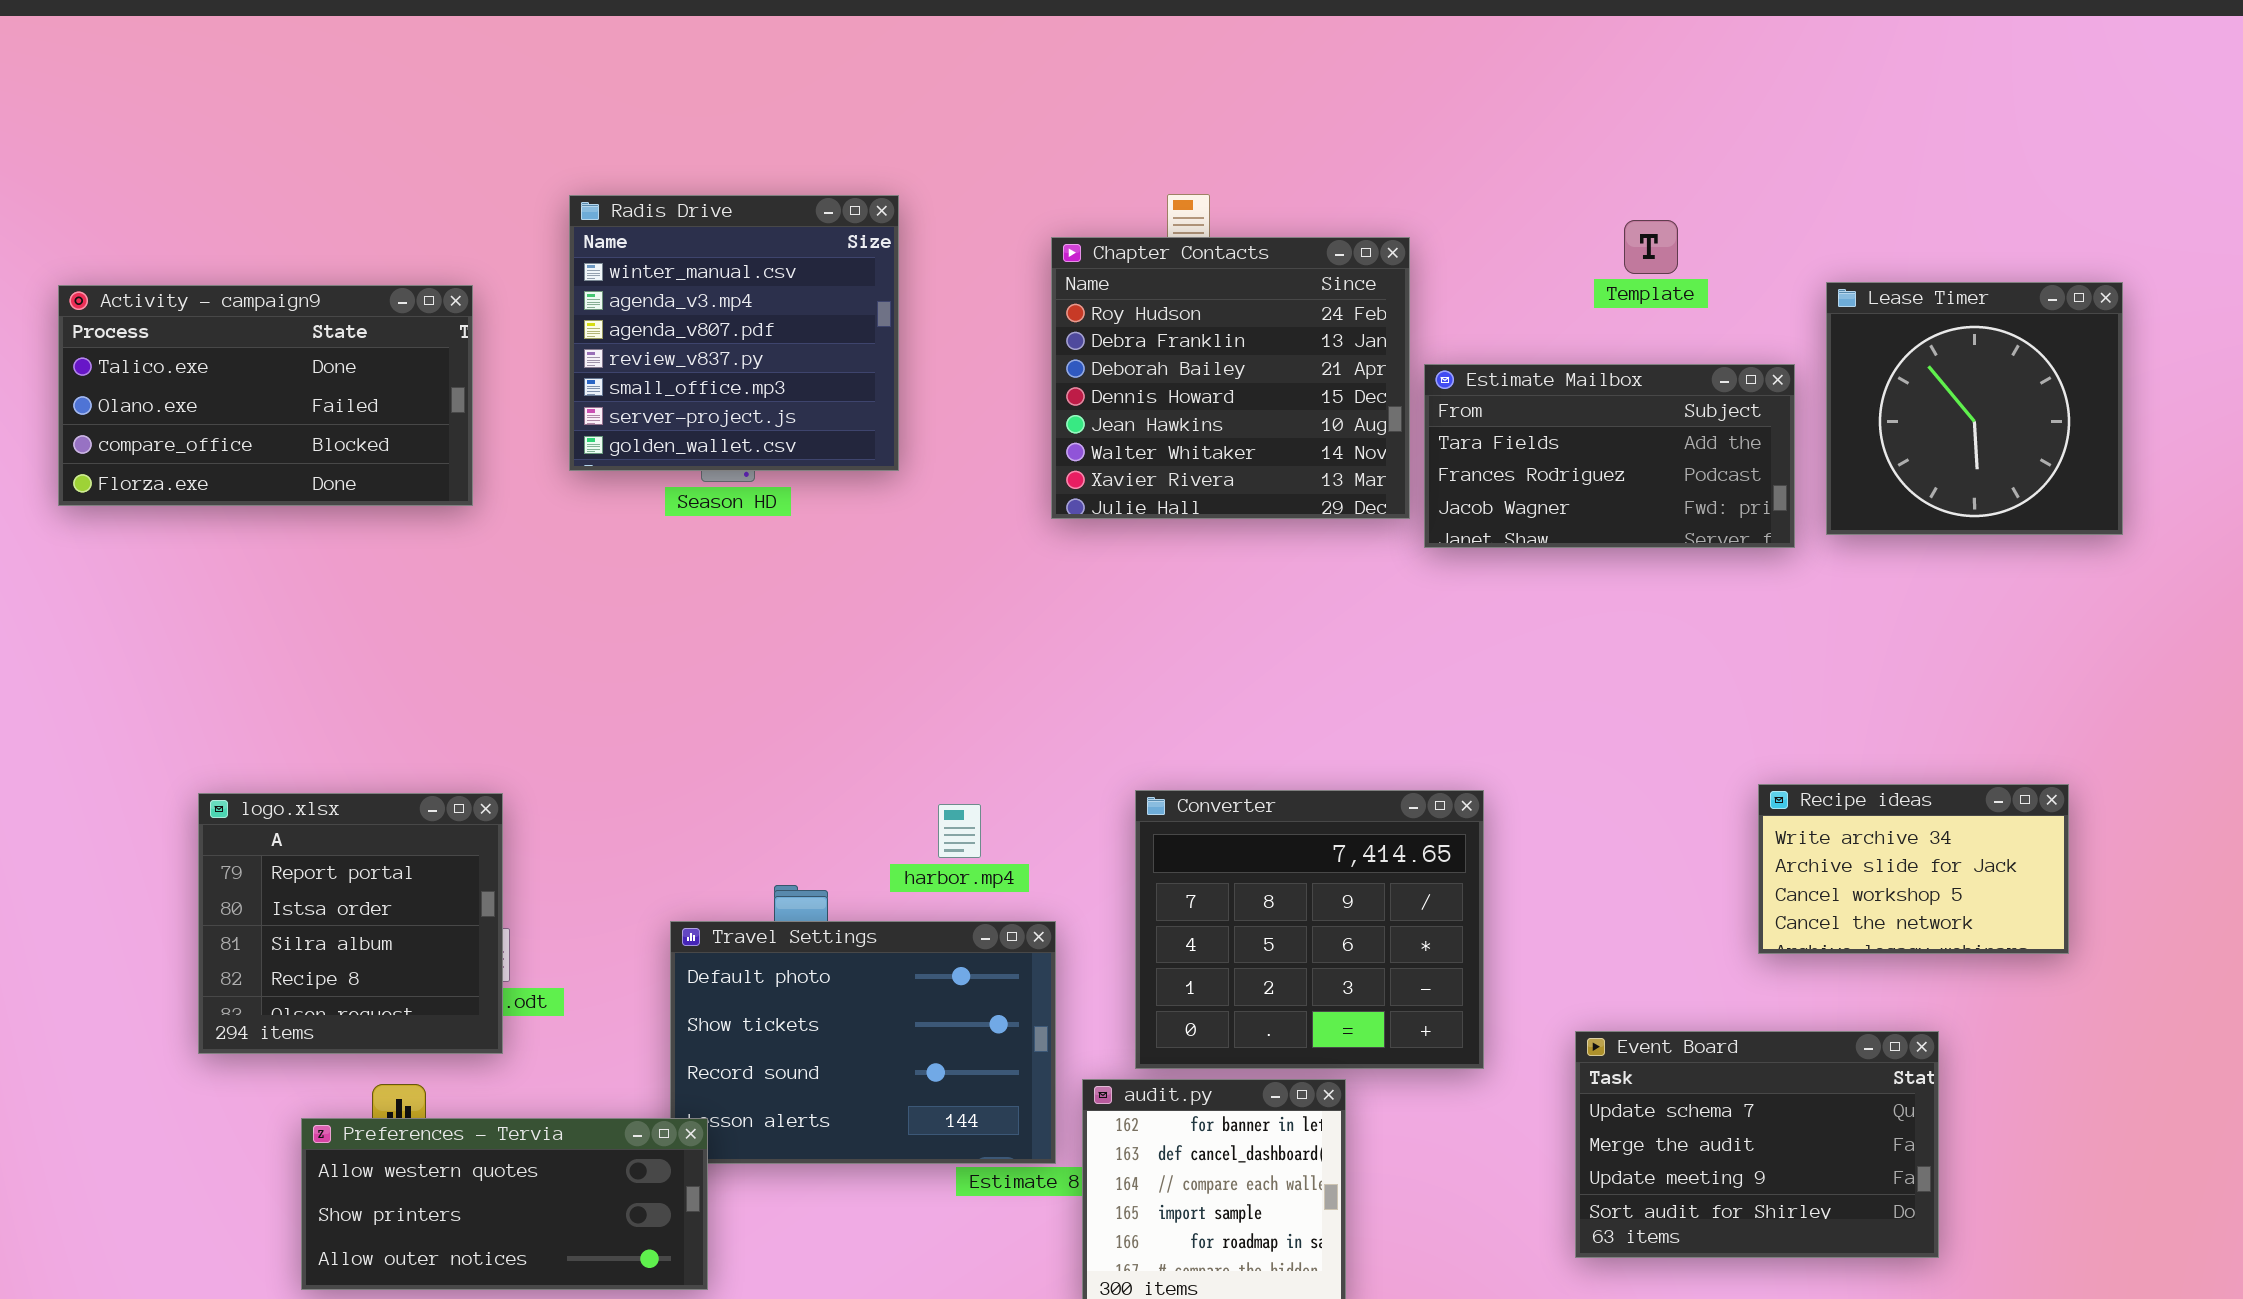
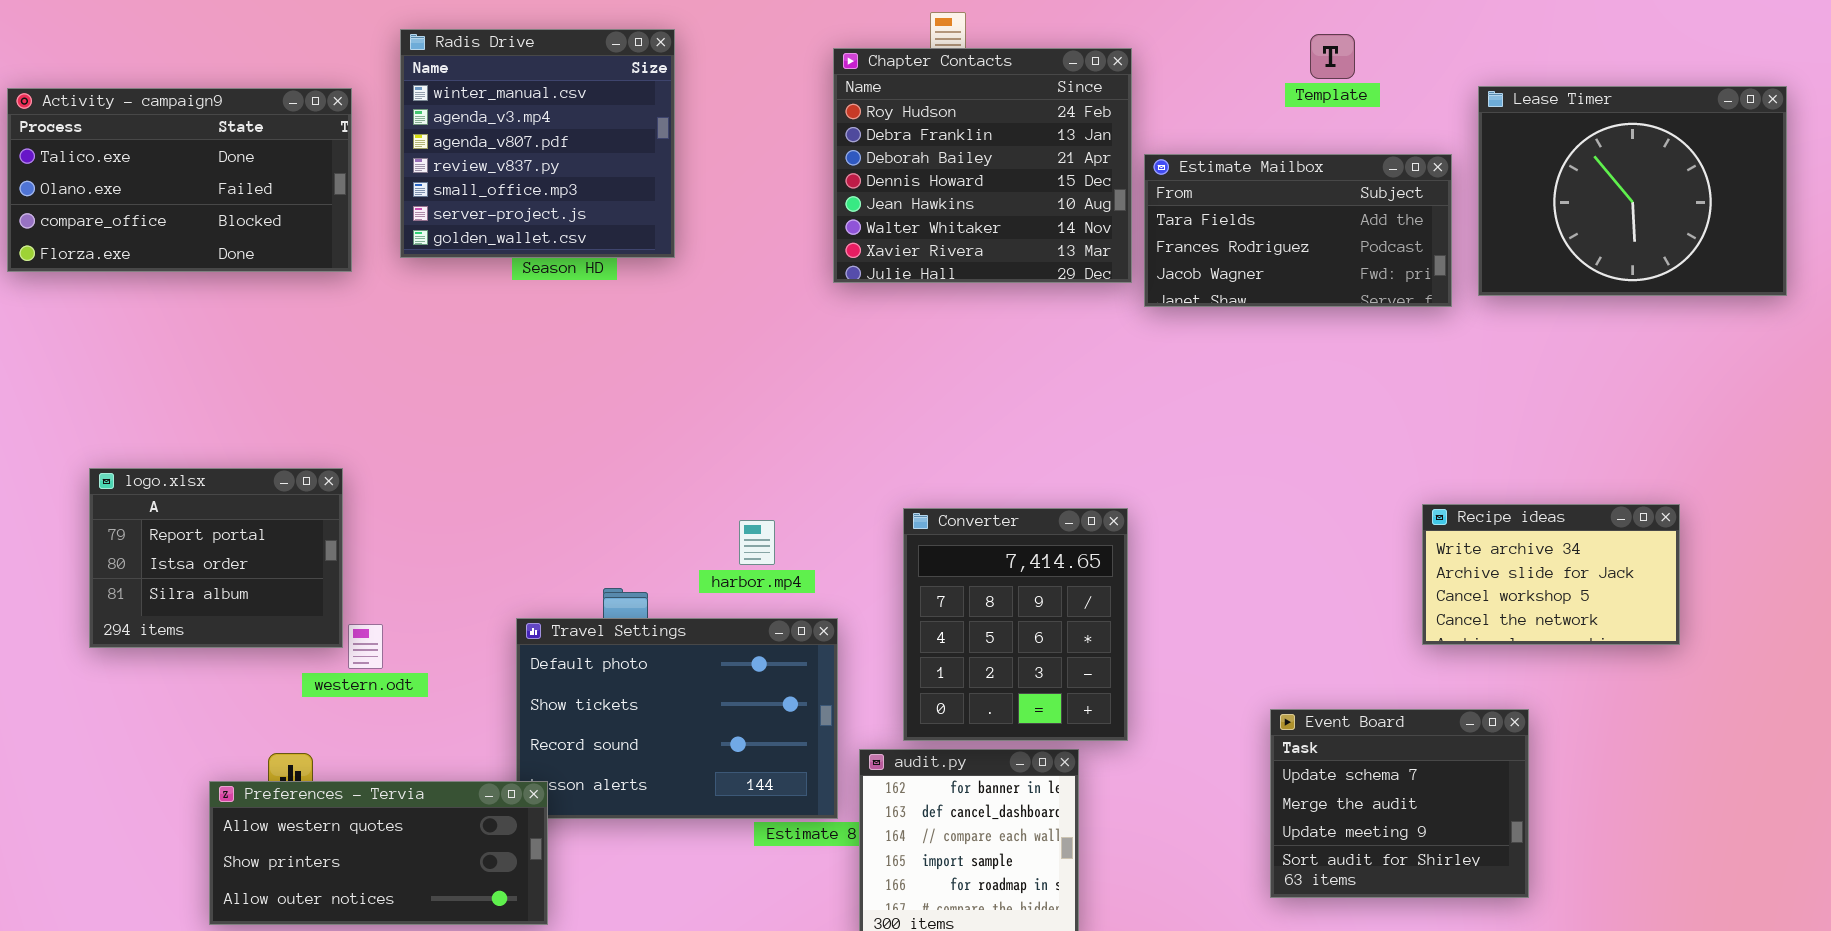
Radis Drive: [569,195,899,471] -> [400,29,675,258], moved
Lease Timer: [1826,282,2123,535] -> [1478,86,1787,296], resized
Converter: [1135,790,1484,1069] -> [903,508,1128,741], resized
logo.xlsx: [198,793,503,1054] -> [89,468,343,648], moved, resized
Event Board: [1575,1031,1939,1258] -> [1270,709,1529,898], resized

